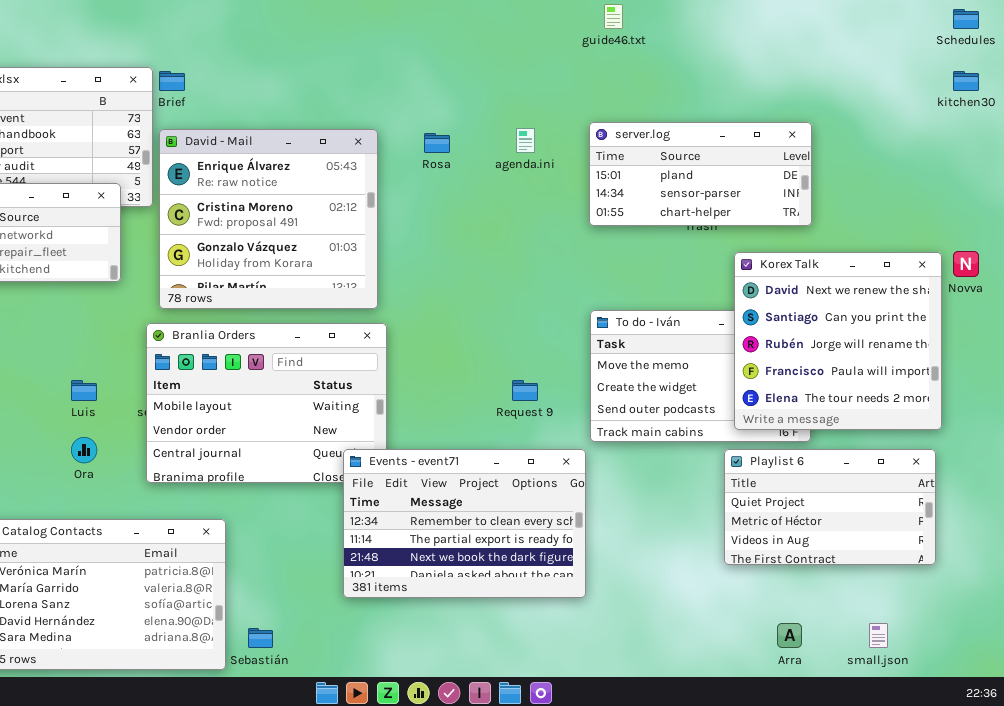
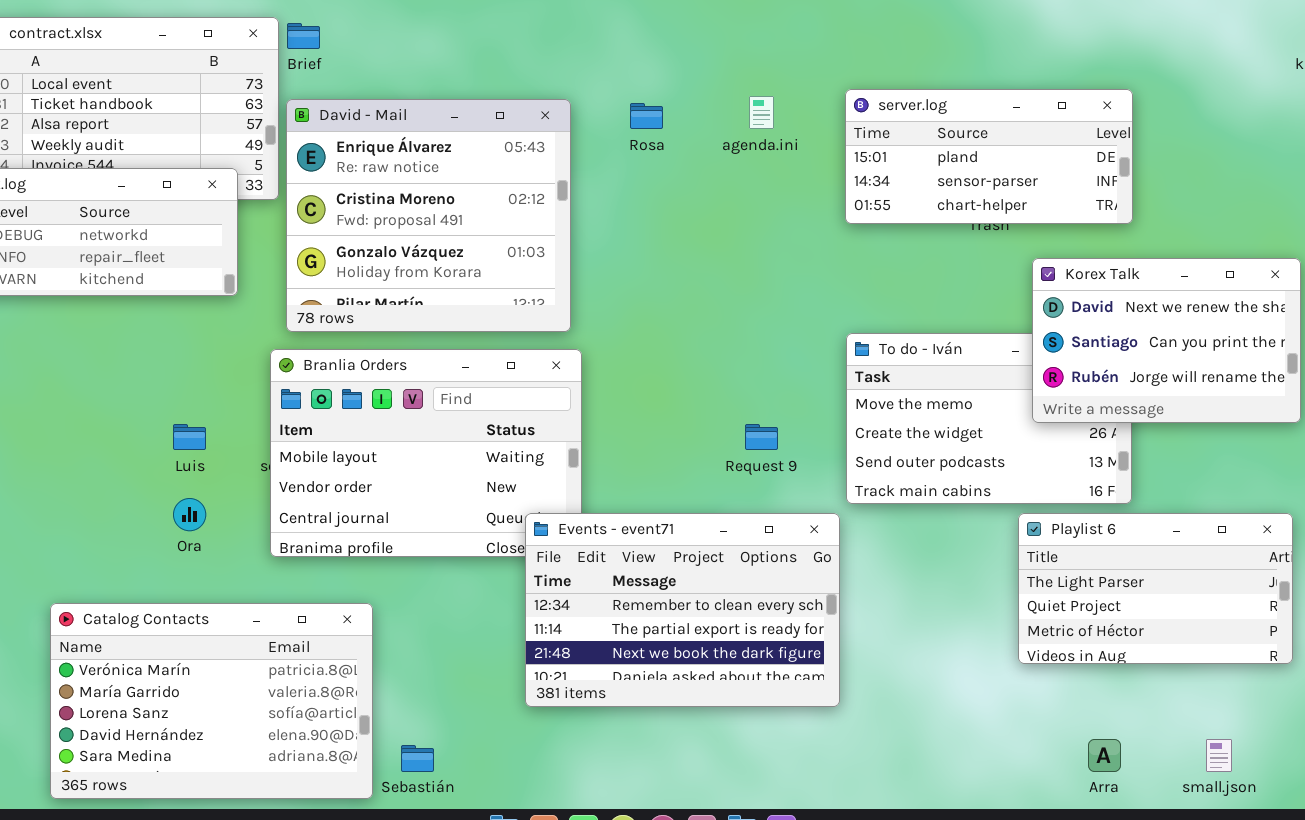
Korex Talk: [734,252,942,430] -> [1032,258,1301,423], resized
Playlist 6: [724,449,936,565] -> [1018,513,1293,664], scrolled up 1 row

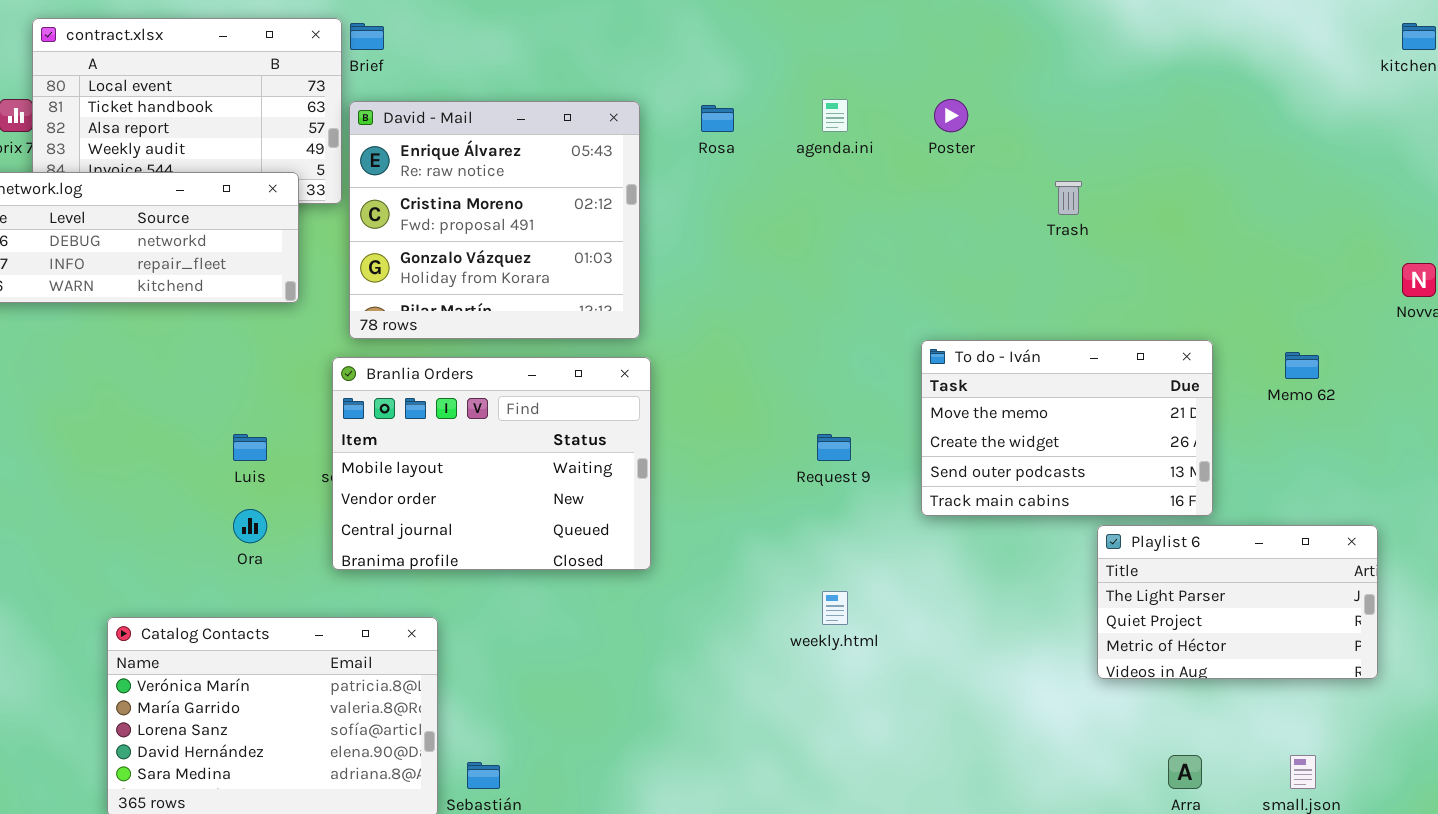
server.log: [845,89,1133,224] -> none, closed
Korex Talk: [1032,258,1301,423] -> none, closed
Events - event71: [525,513,840,707] -> none, closed

